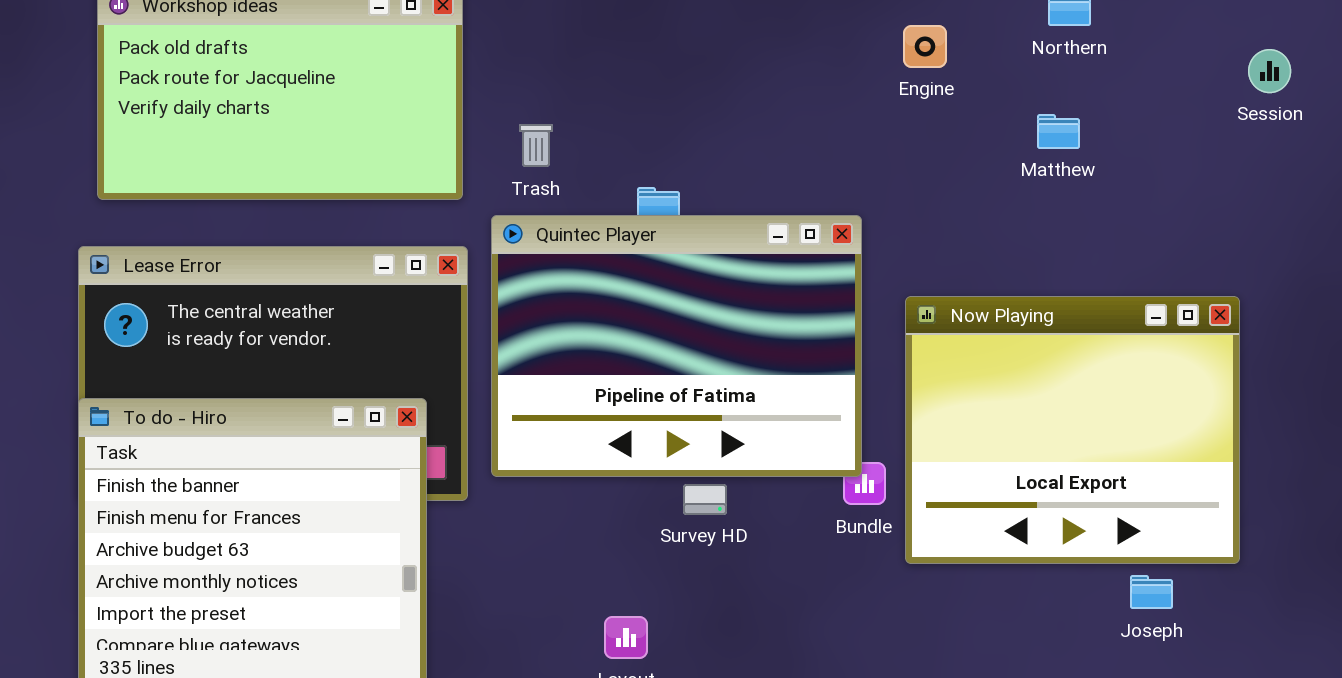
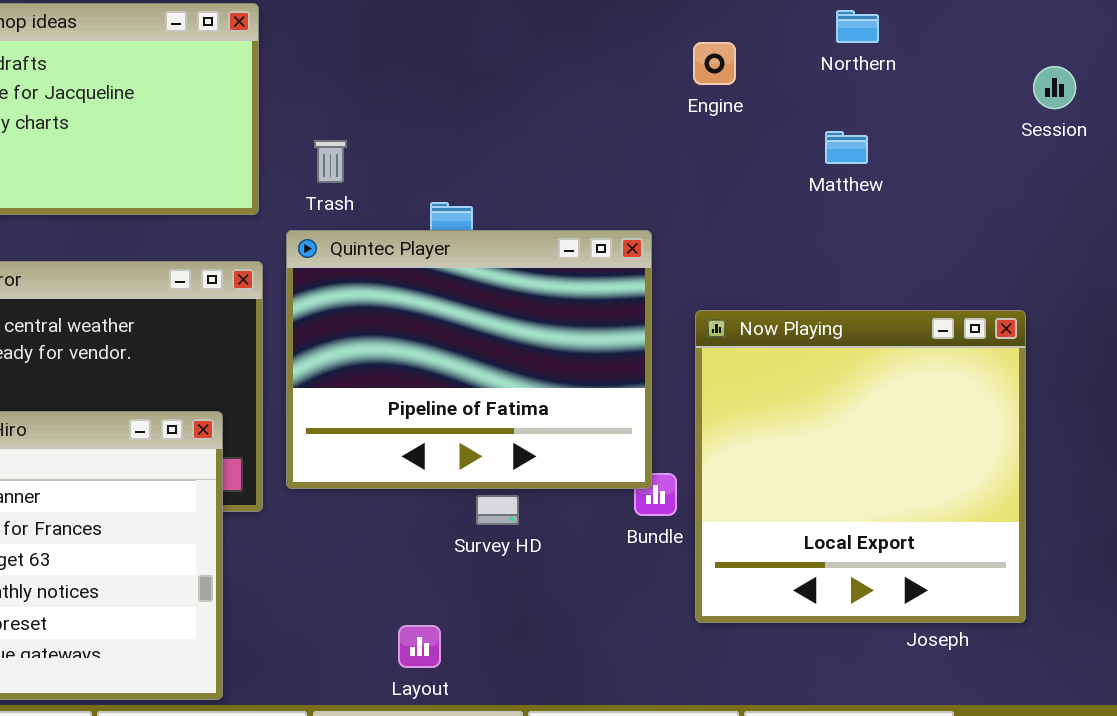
Now Playing: [905,296,1240,564] -> [695,310,1026,623], resized

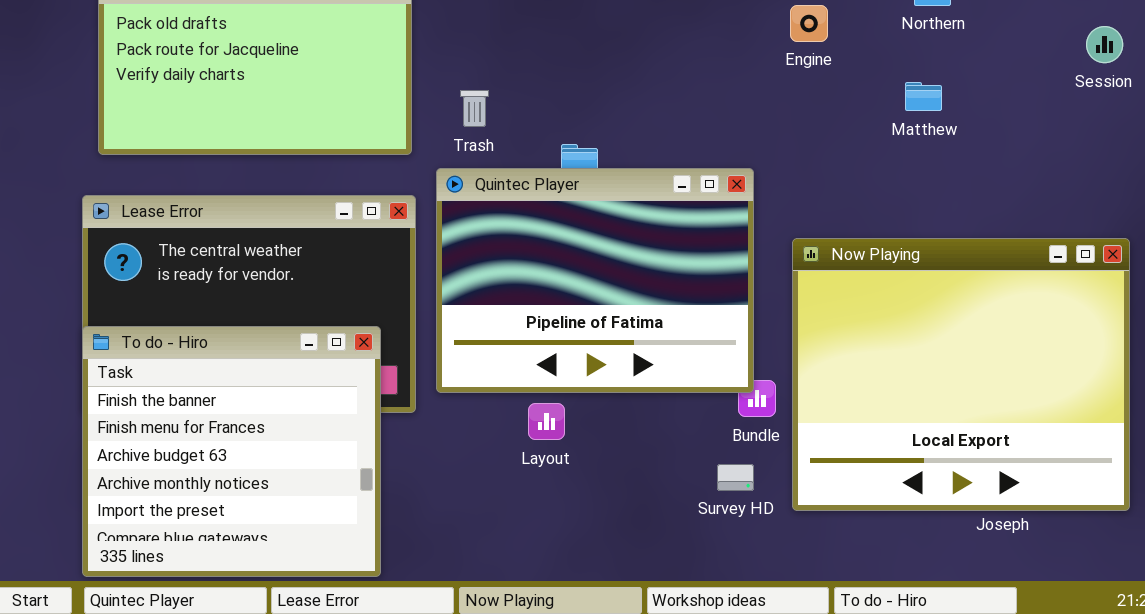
Now Playing: [695,310,1026,623] -> [792,238,1130,511], resized
Survey HD: [476,495,519,525] -> [717,464,754,491], moved
Layout: [398,625,441,668] -> [528,403,565,440], moved

